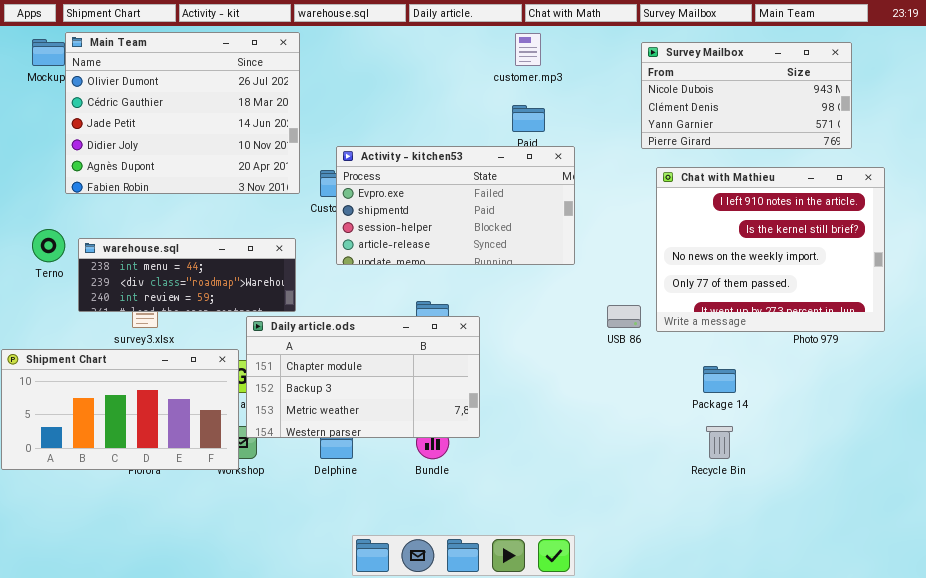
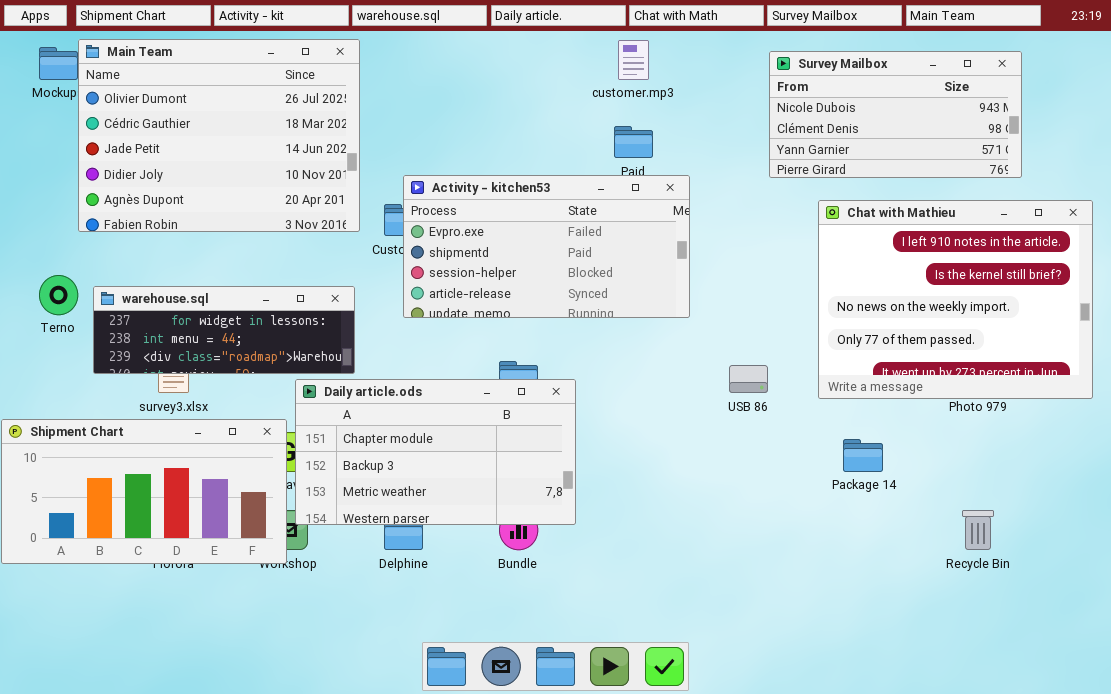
Chat with Mathieu: [656,167,885,332] -> [818,200,1093,399], moved
warehouse.sql: [78,238,296,312] -> [93,286,355,374], scrolled up 1 row
Recycle Bin: [706,426,733,459] -> [962,510,994,550], moved

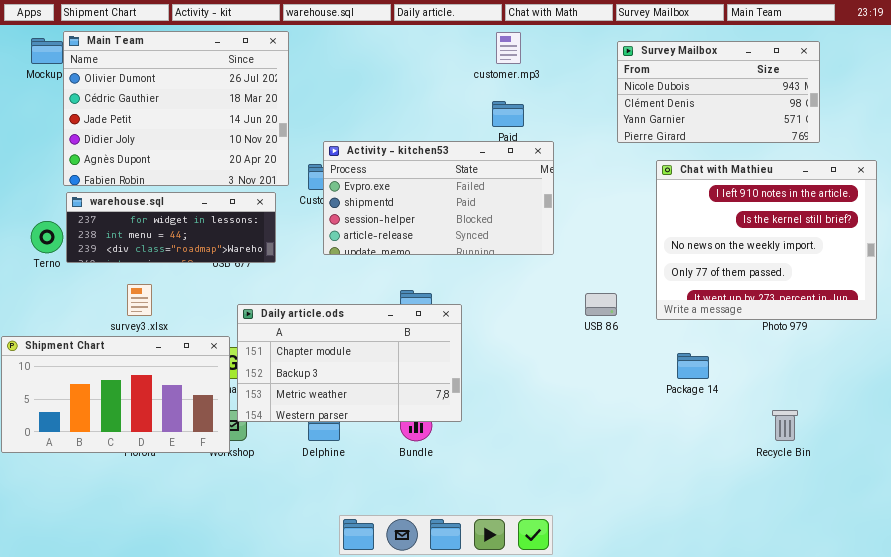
warehouse.sql: [93,286,355,374] -> [66,192,276,263], moved

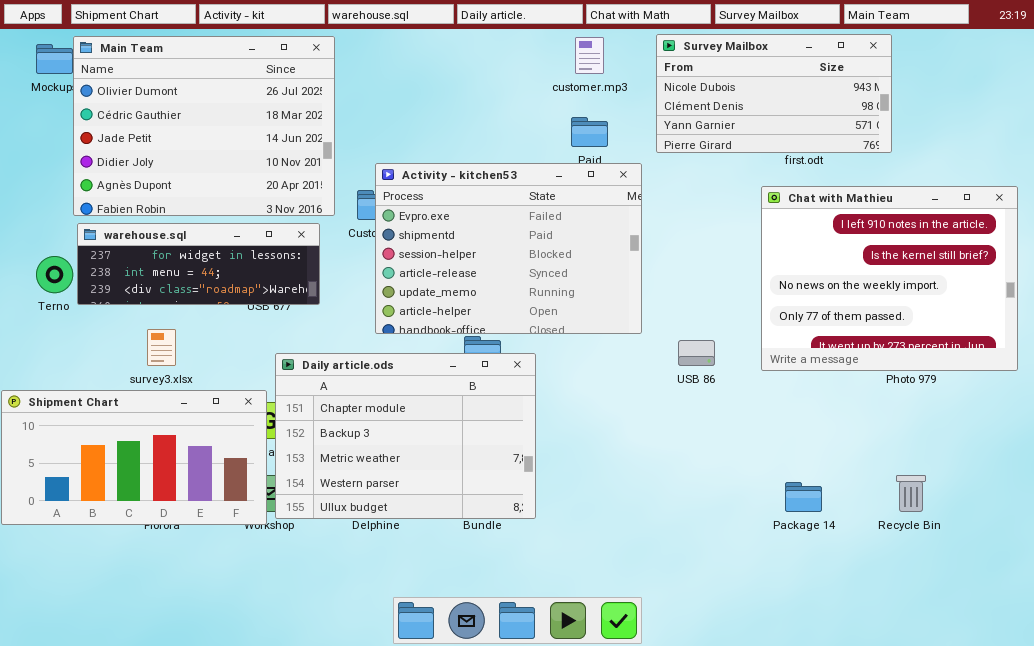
Survey Mailbox: [617,41,820,143] -> [656,34,892,153], moved
Activity - kitchen53: [323,141,554,255] -> [375,163,642,334], resized
Daily article.ods: [237,304,462,422] -> [275,353,536,519], resized
Package 14: [677,353,709,379] -> [785,482,822,512], moved

